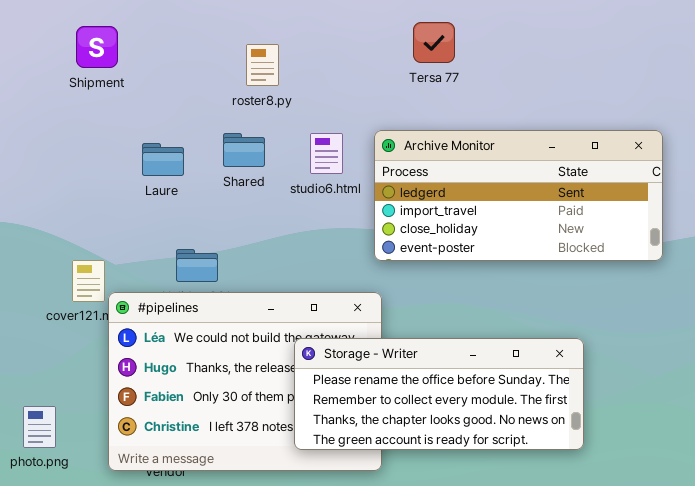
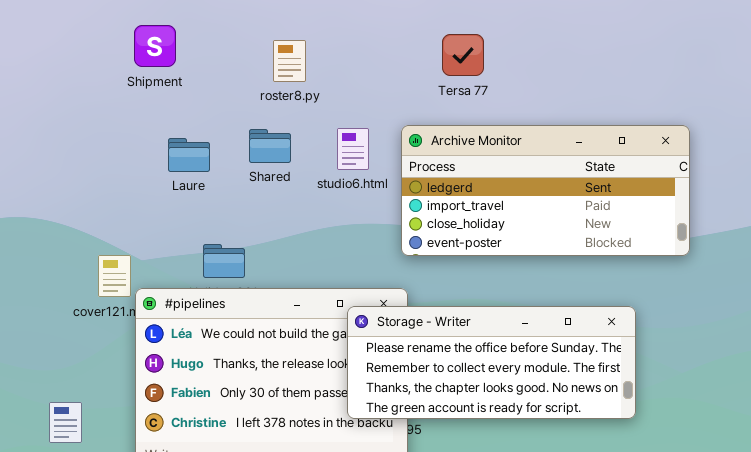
Tersa 77: [413,22,455,63] -> [442,34,484,76], moved
Shipment: [76,26,118,68] -> [134,25,176,67], moved
Storage - Writer: [294,338,584,450] -> [347,306,636,419], moved

